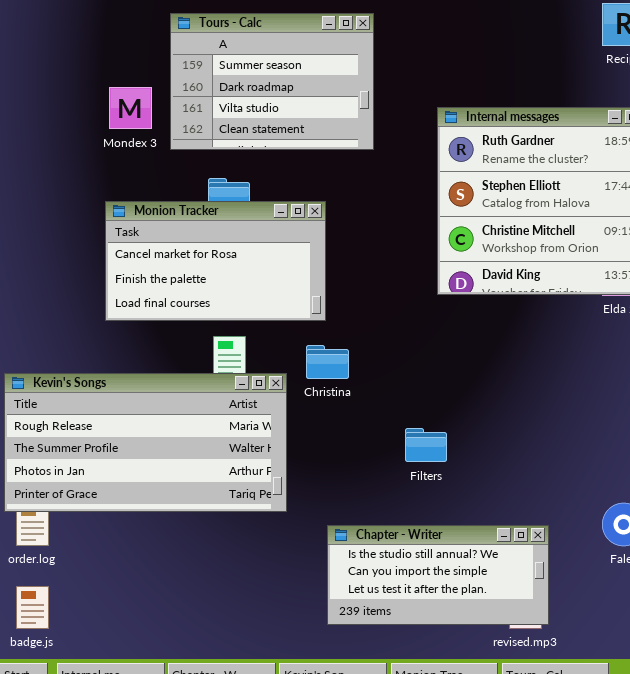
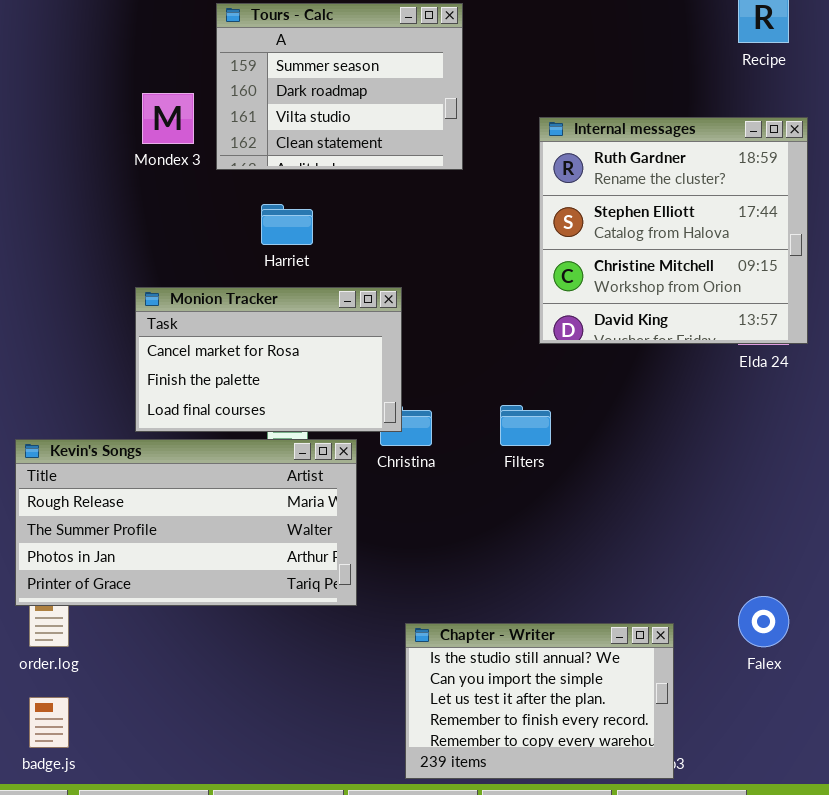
Monion Tracker: [105,201,326,321] -> [135,287,402,432], moved
Filters: [405,428,447,462] -> [500,405,551,446], moved
Chapter - Writer: [327,525,549,625] -> [405,623,674,779], resized

